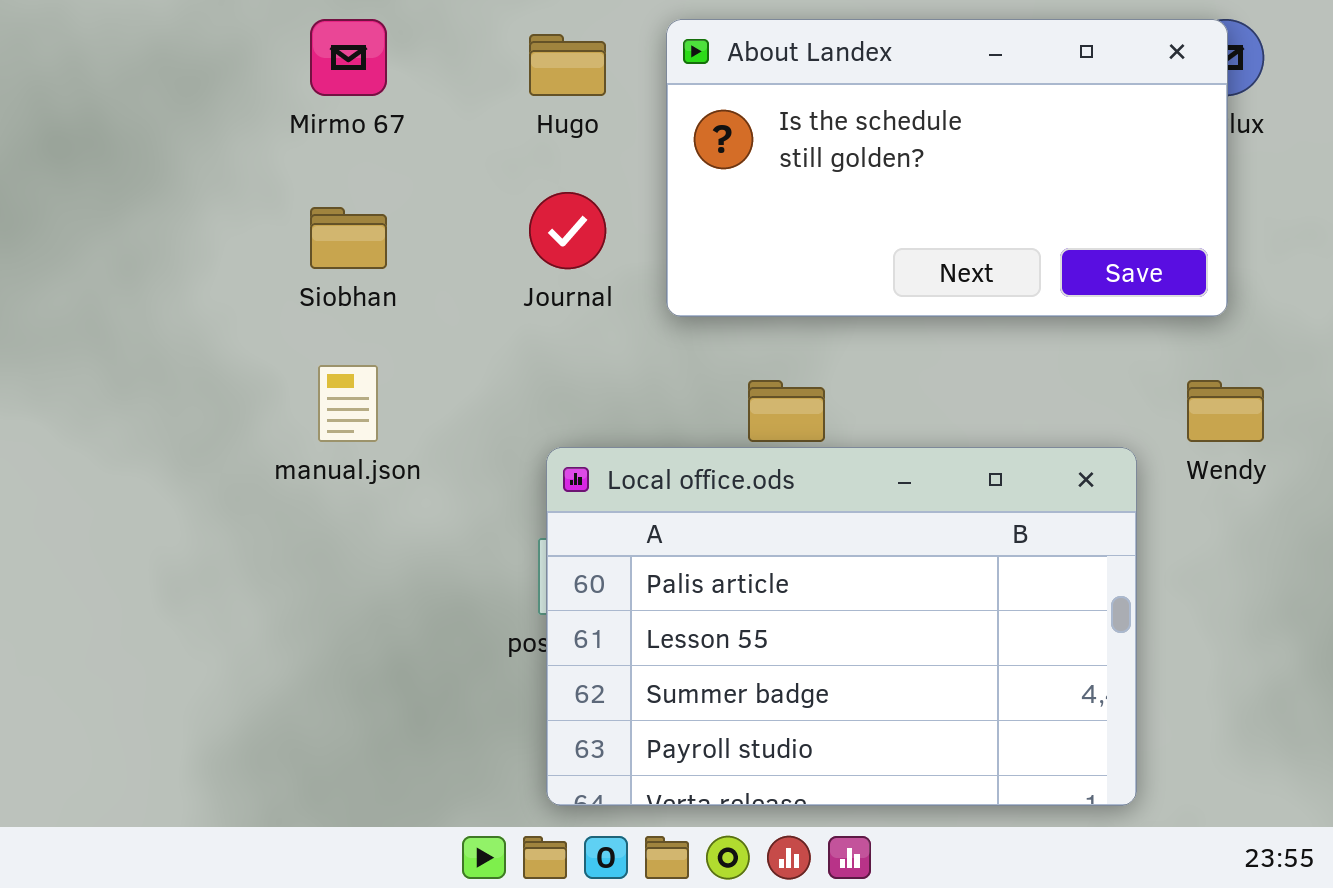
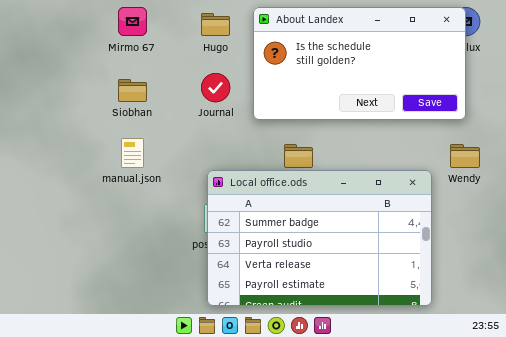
Local office.ods: [546,447,1137,806] -> [207,170,432,306], scrolled down 2 rows

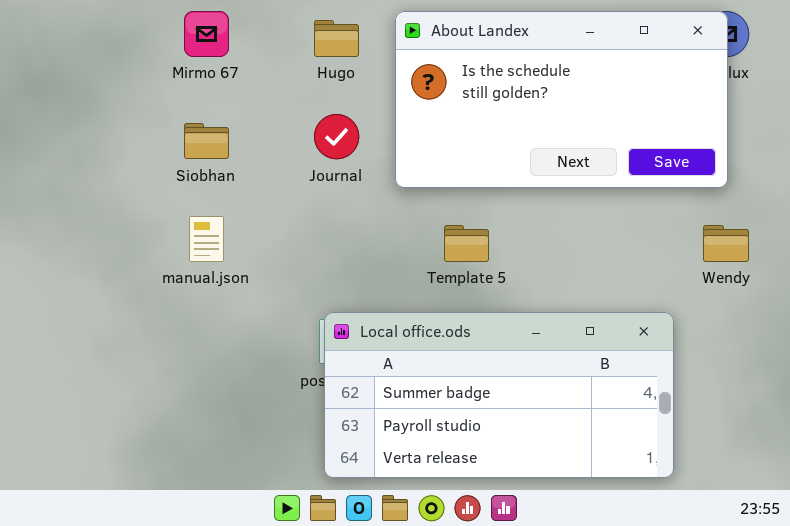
Local office.ods: [207,170,432,306] -> [324,312,674,478], resized

